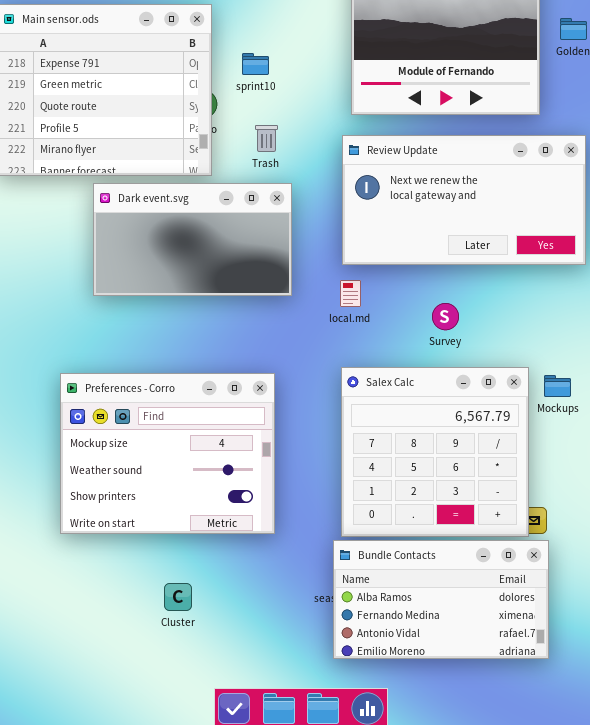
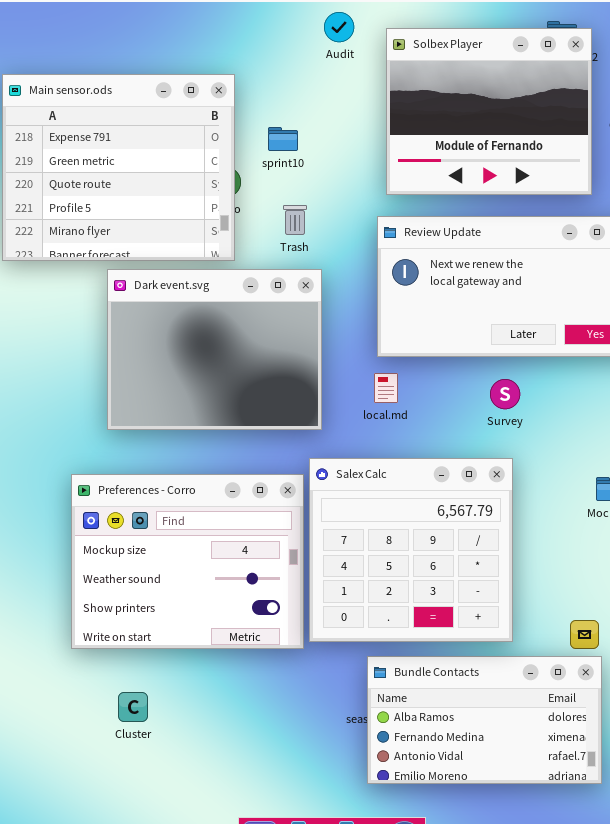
Dark event.svg: [93,183,292,296] -> [107,269,322,430], resized
Survey: [432,303,459,330] -> [490,379,520,409], moved
Salex Calc: [341,367,529,537] -> [309,458,513,642], moved
Cluster: [164,583,192,611] -> [118,692,148,722], moved

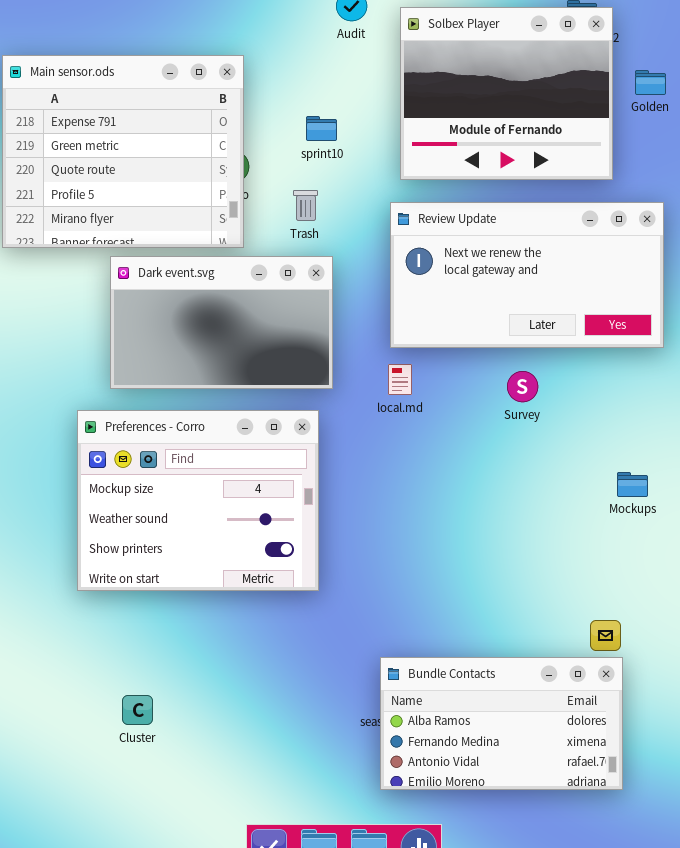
sprint10: [268,127,298,151] -> [306,116,337,141], moved
Dark event.svg: [107,269,322,430] -> [110,256,333,389], resized
Salex Calc: [309,458,513,642] -> none, closed
Preferences - Corro: [71,474,304,649] -> [77,410,319,591], moved

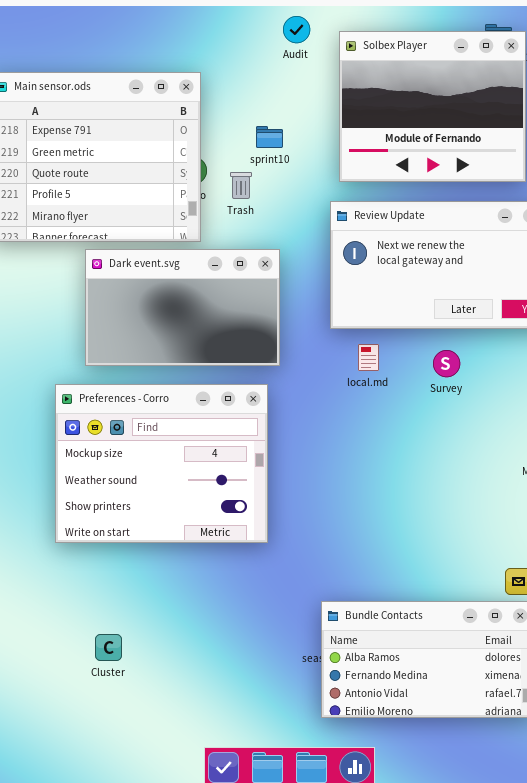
Trash: [293,190,318,221] -> [230,172,252,199], moved
local.md: [388,364,412,395] -> [358,344,379,371], moved

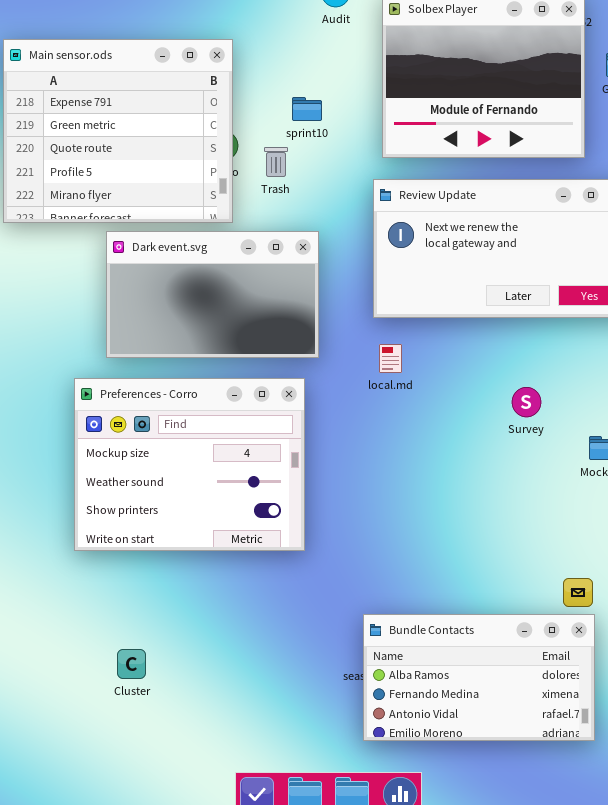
local.md: [358,344,379,371] -> [379,344,402,373], moved
Survey: [433,350,460,377] -> [512,387,541,417], moved

